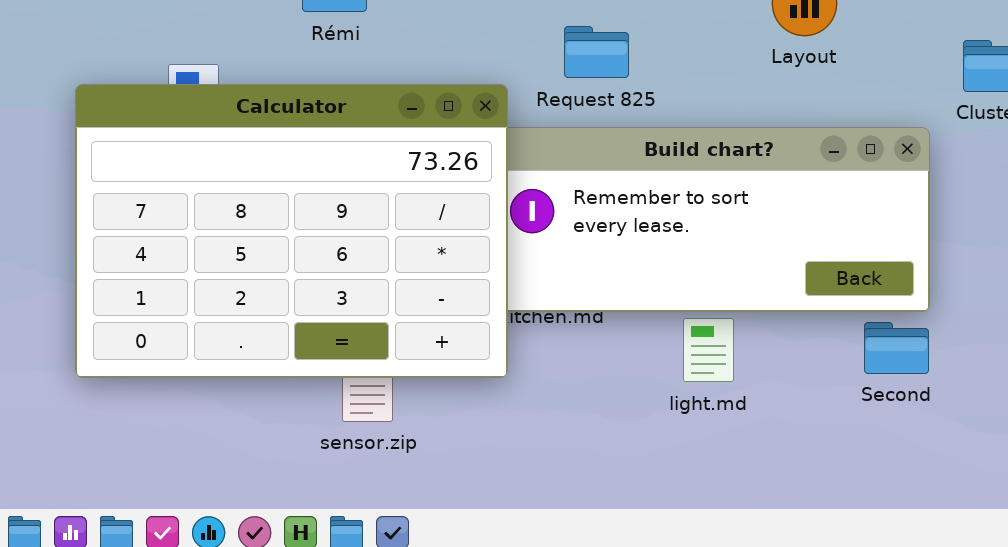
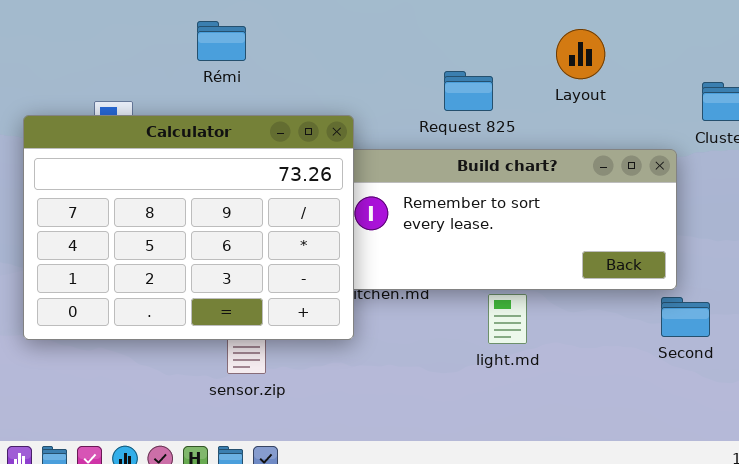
Request 825: [564,26,629,78] -> [444,71,493,111], moved
Second: [864,322,929,374] -> [661,297,710,337], moved

